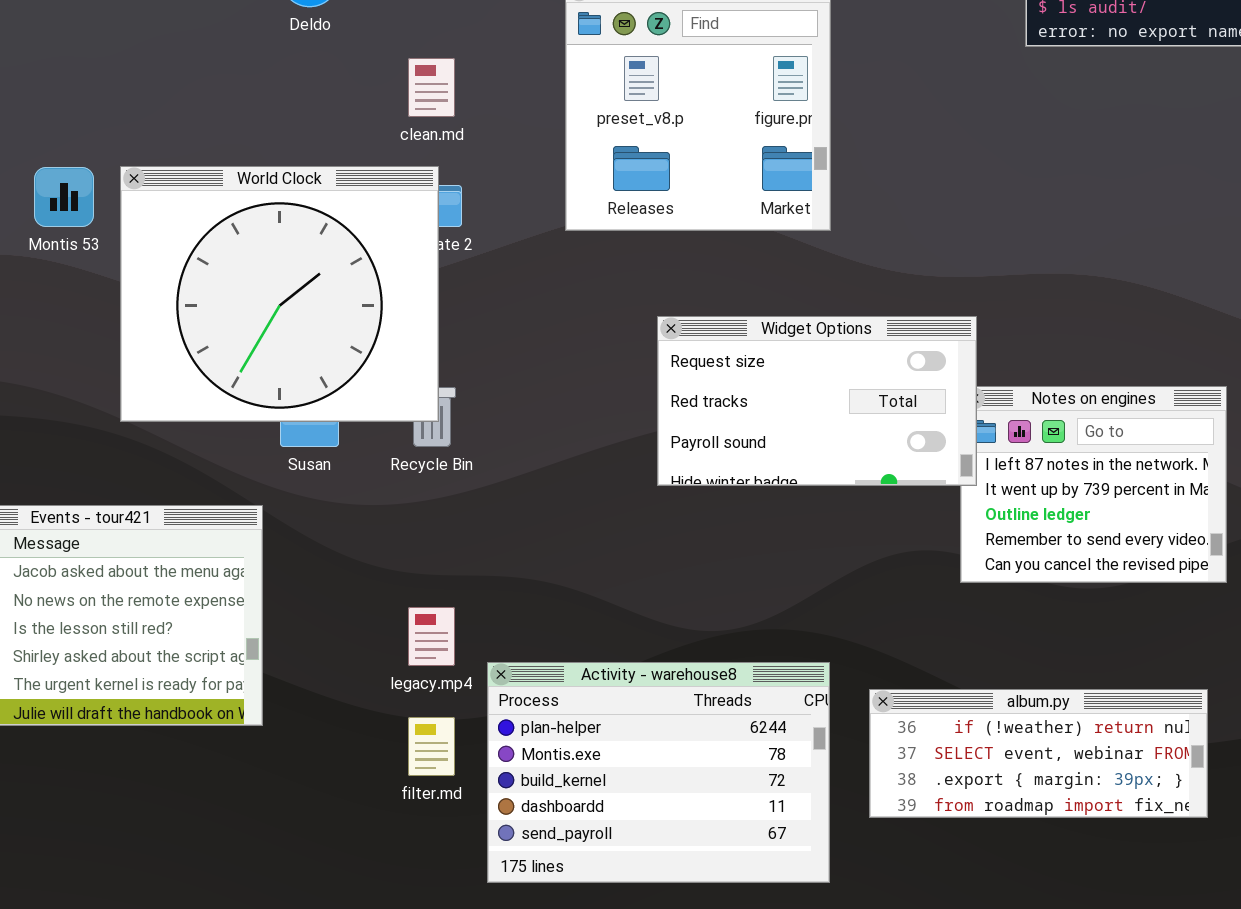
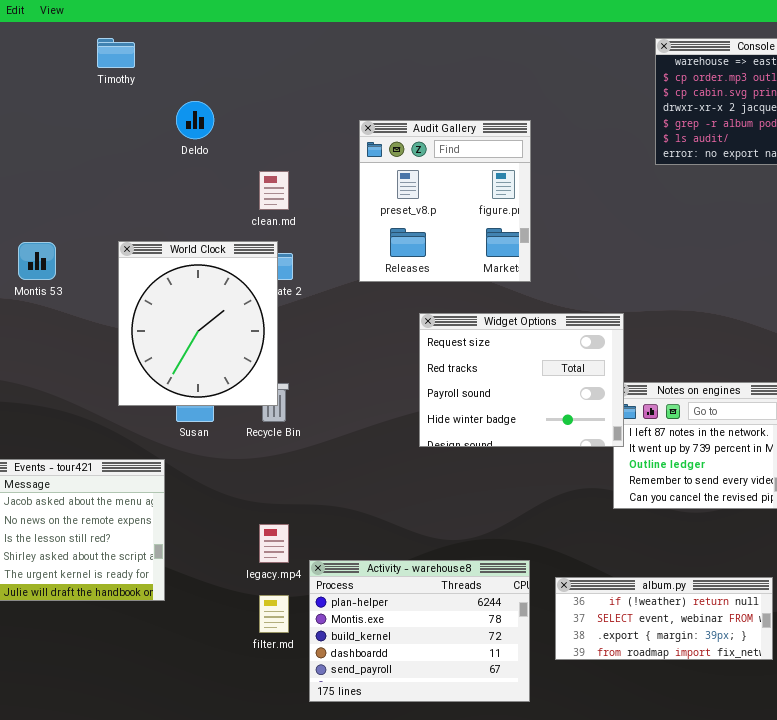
World Clock: [120,166,439,422] -> [118,241,278,406], resized
Widget Options: [657,316,977,486] -> [419,313,624,447], resized

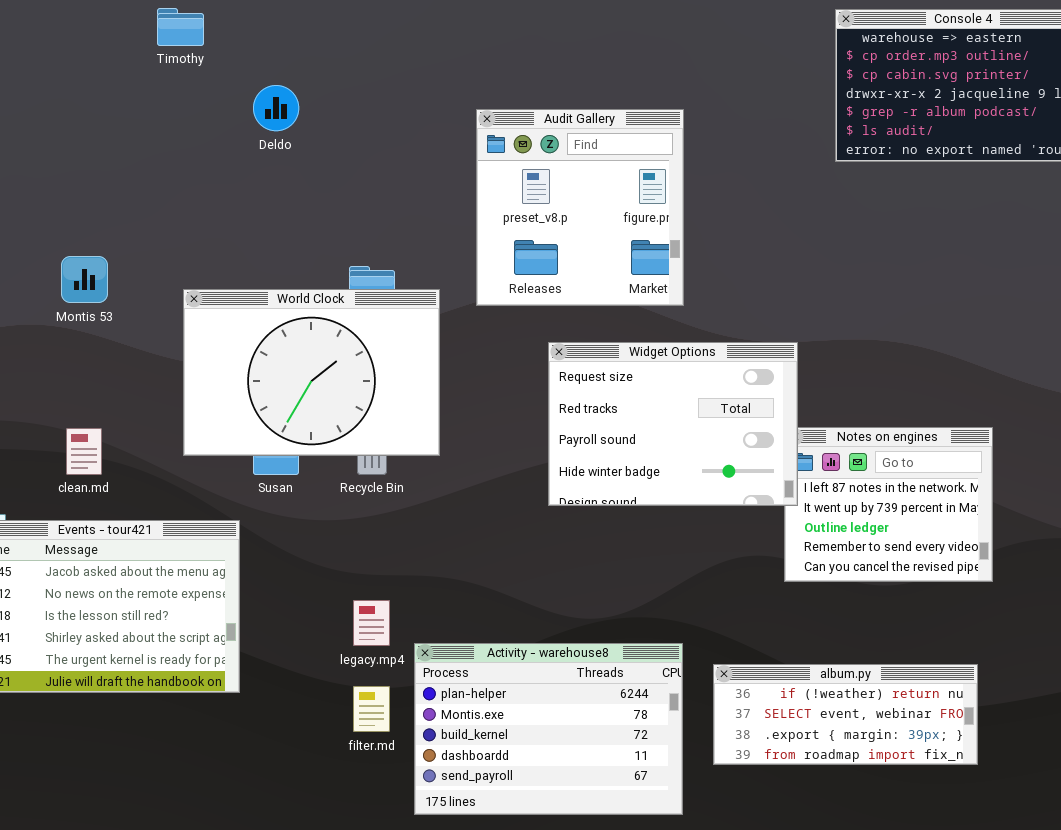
clean.md: [259,171,289,210] -> [66,428,102,475], moved
World Clock: [118,241,278,406] -> [183,289,440,456], resized

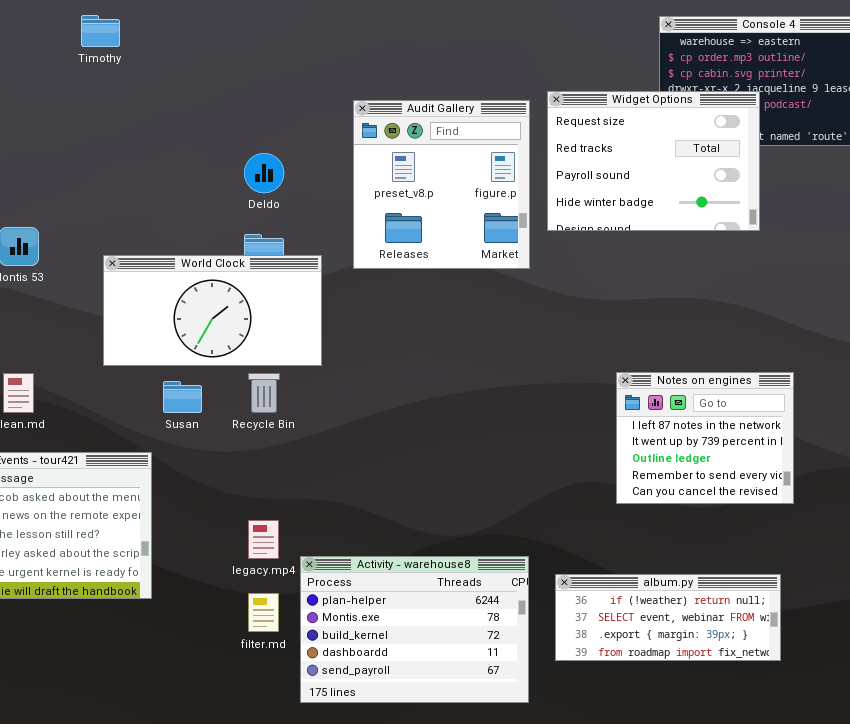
Deldo: [253,85,299,131] -> [244,153,284,193], moved
World Clock: [183,289,440,456] -> [103,255,322,366], resized
Widget Options: [548,342,798,506] -> [547,91,760,231], moved

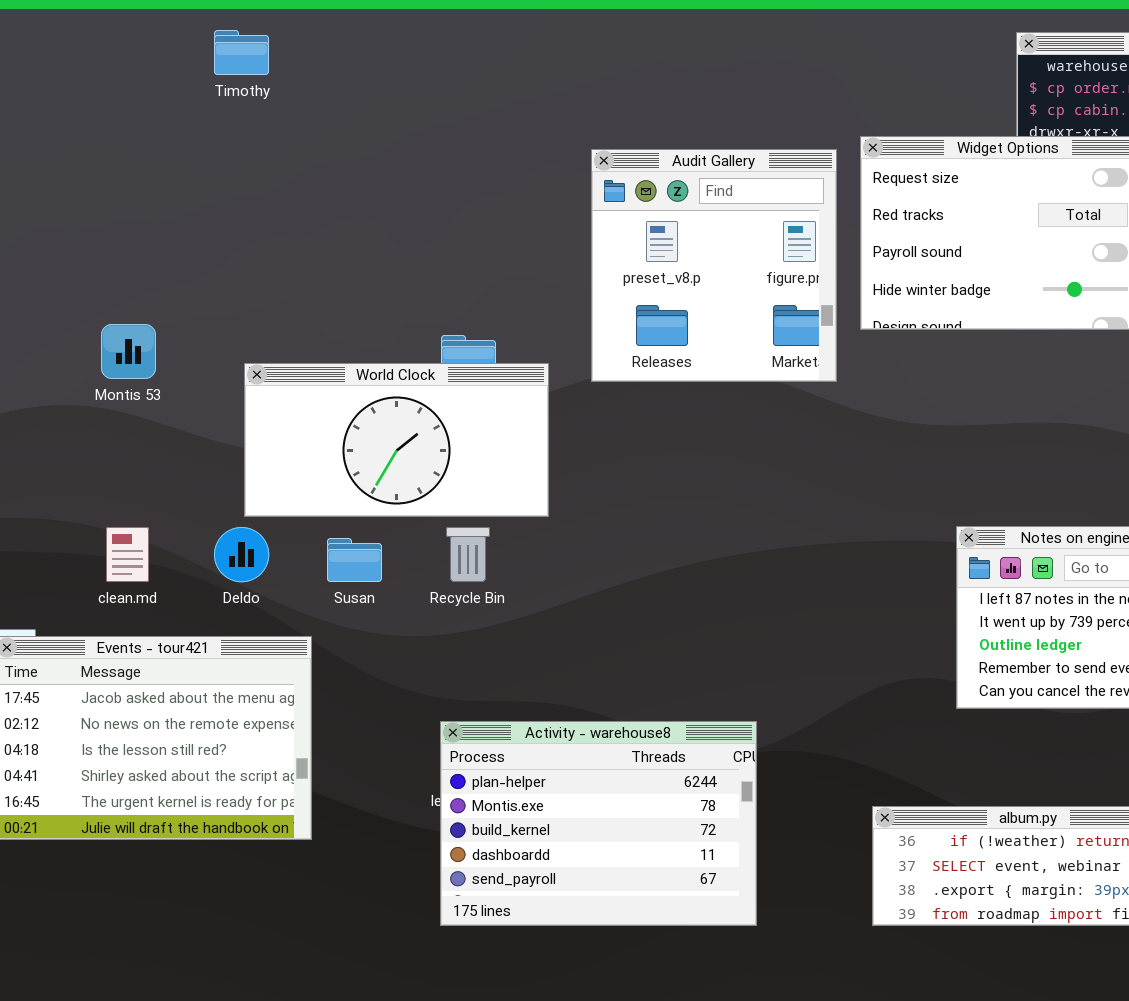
Deldo: [244,153,284,193] -> [214,527,269,582], moved
Activity - warehouse8: [300,556,529,703] -> [440,721,757,926], moved

